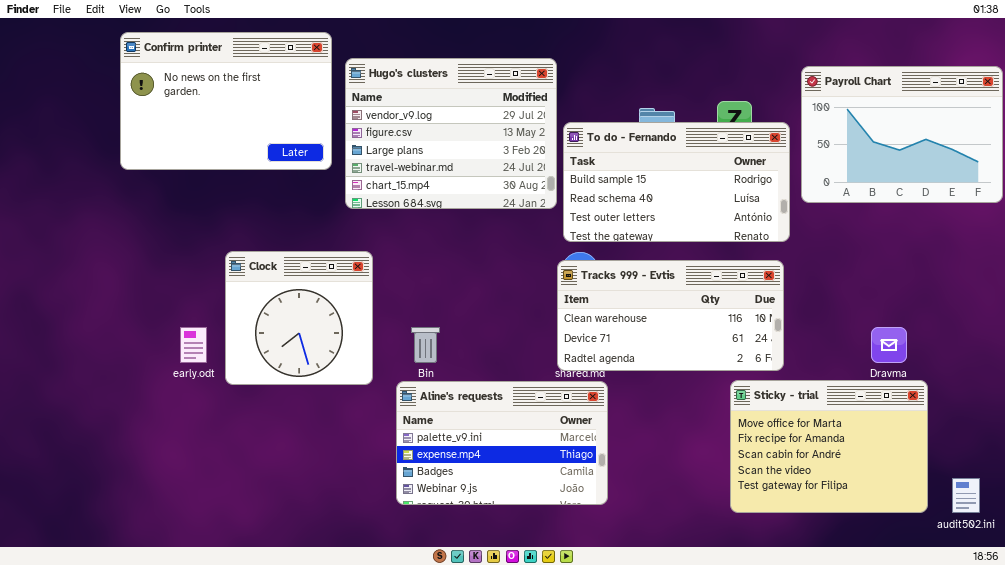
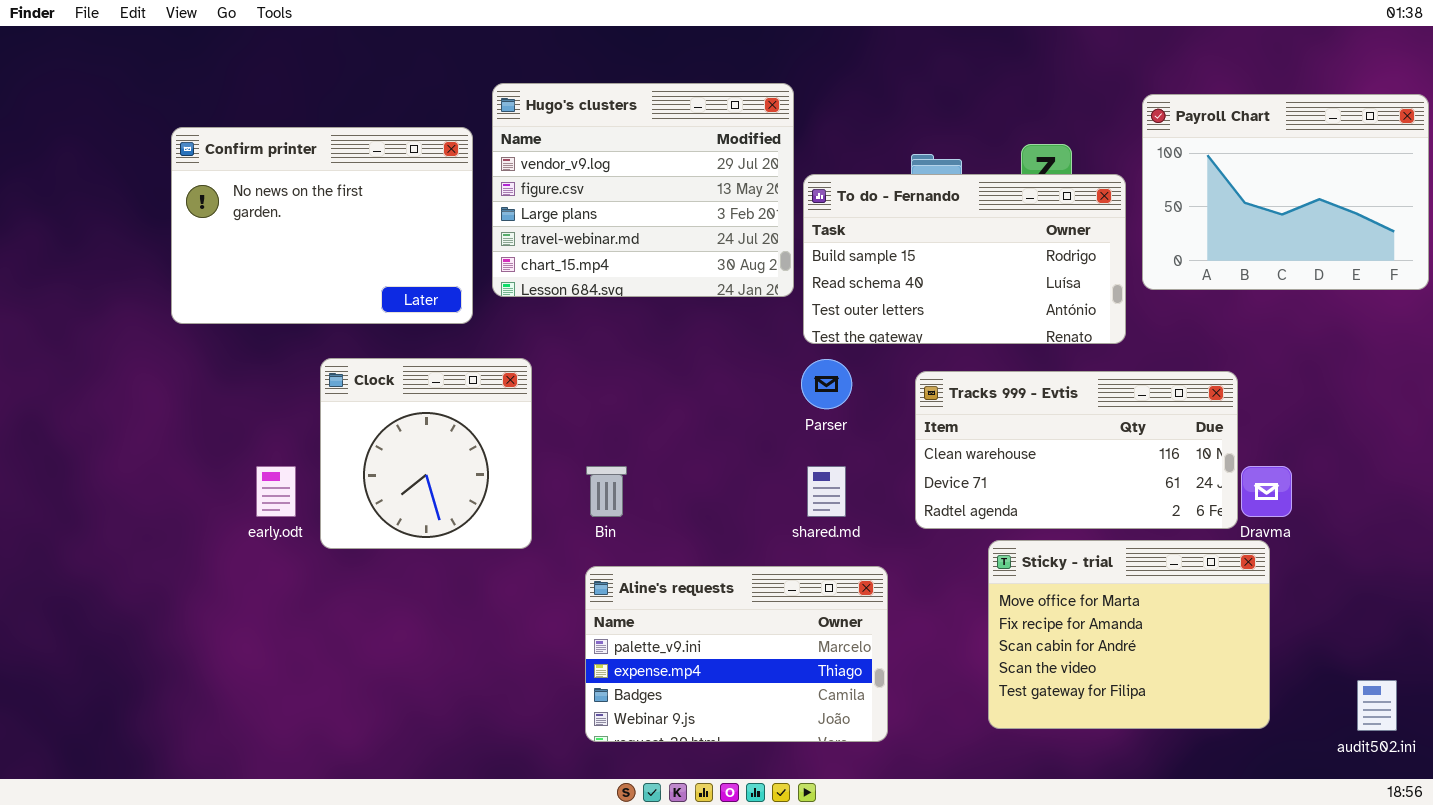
Confirm printer: [120,32,332,170] -> [171,127,473,324], moved
Tracks 999 - Evtis: [557,260,784,371] -> [915,371,1238,529], moved
Sticky - trial: [730,380,928,513] -> [988,540,1270,729], moved
Aline's requests: [396,381,608,505] -> [585,566,888,742], moved

